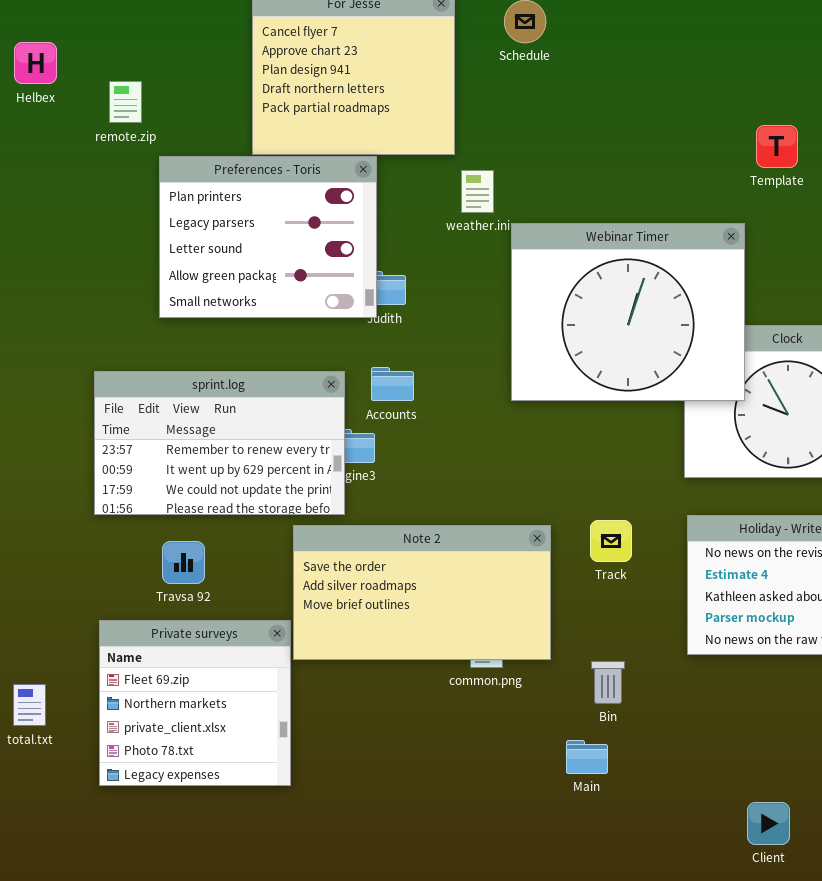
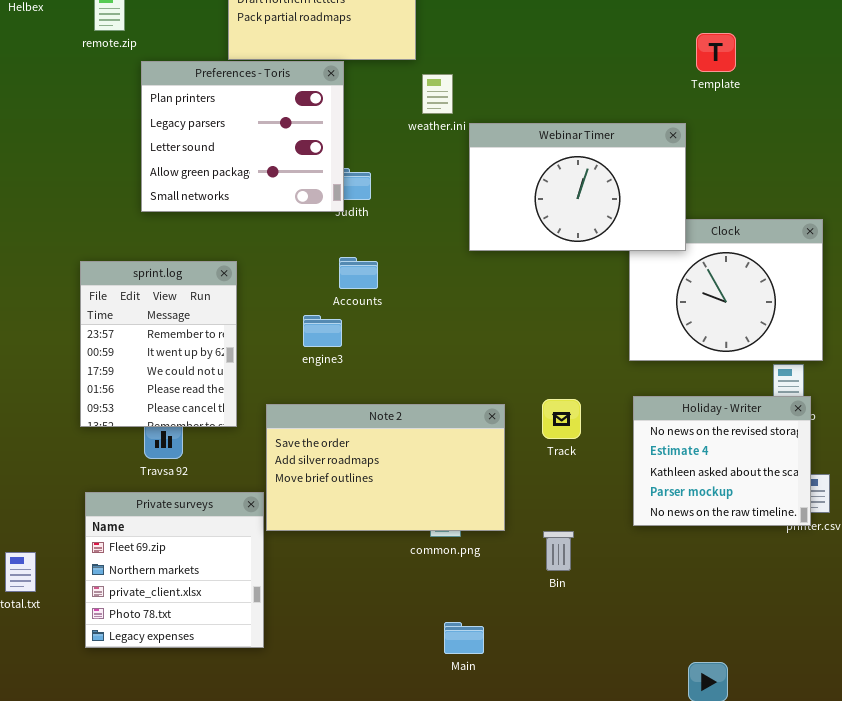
Webinar Timer: [511,223,745,401] -> [469,123,686,251], resized
sprint.log: [94,371,345,515] -> [80,261,237,427], resized
Main: [566,740,608,774] -> [444,622,484,654], moved

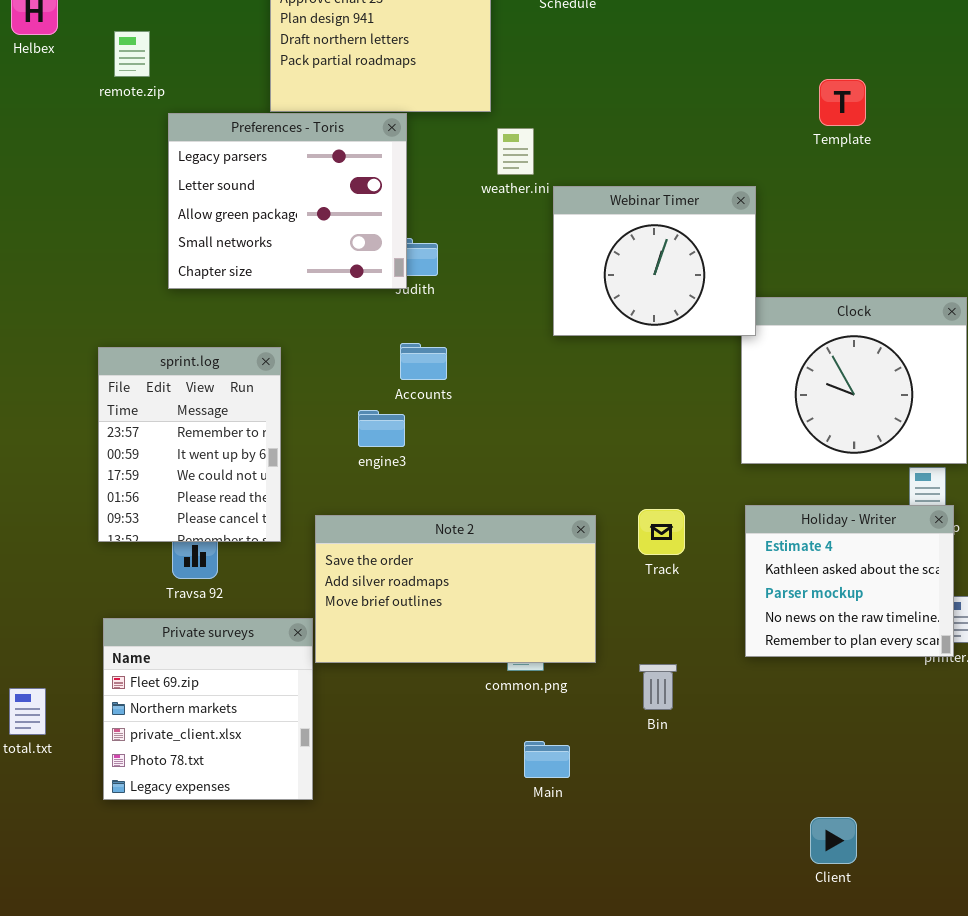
Preferences - Toris: [141,61,344,212] -> [168,113,407,289], scrolled down 1 row
Webinar Timer: [469,123,686,251] -> [553,186,756,336], resized
Holiday - Writer: [633,396,811,526] -> [745,505,954,657], scrolled down 1 row
Main: [444,622,484,654] -> [524,741,570,778], moved

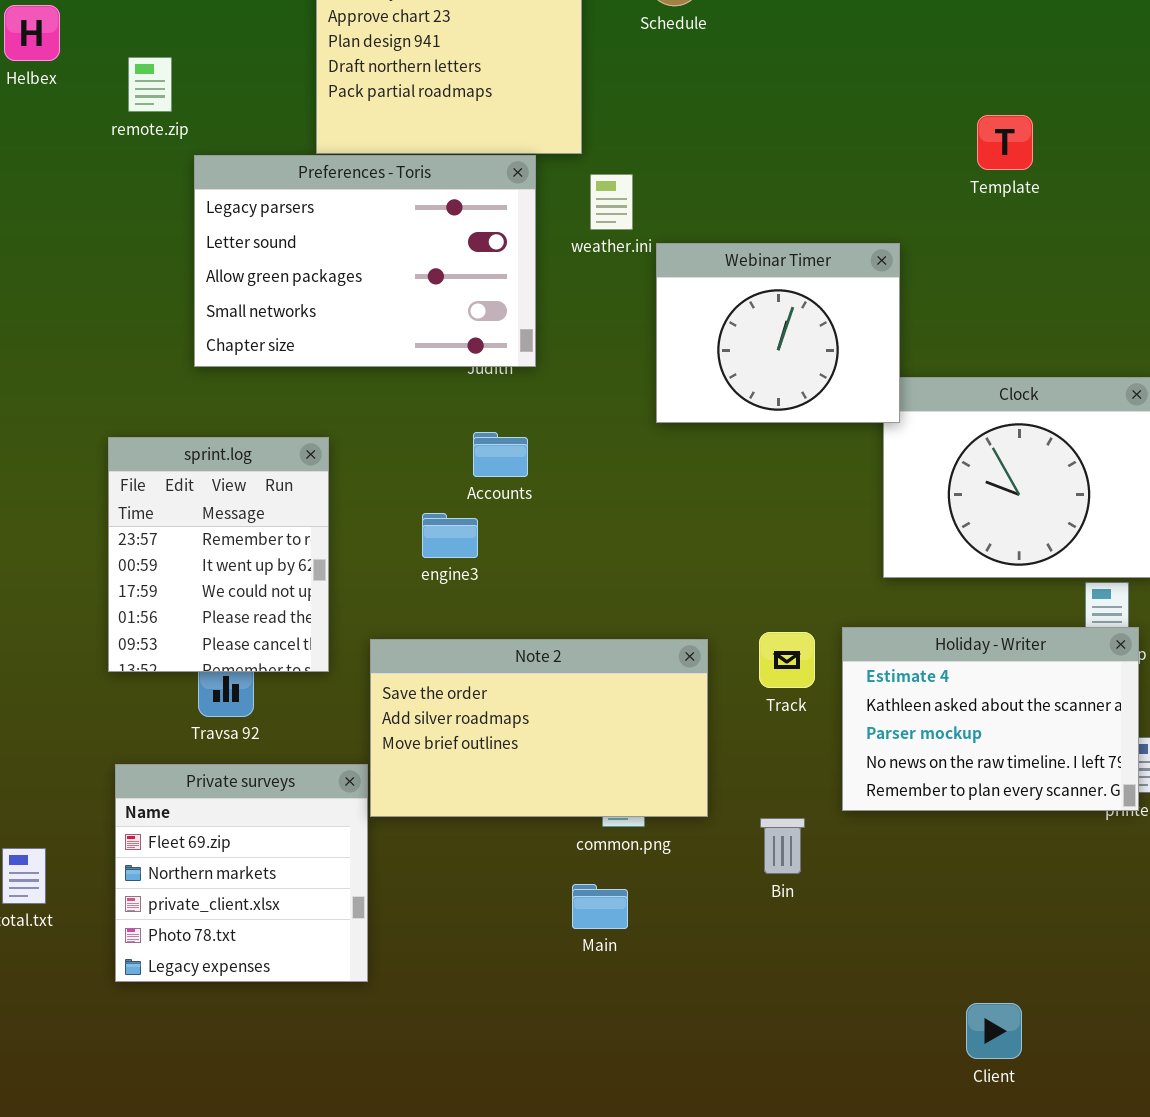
Preferences - Toris: [168,113,407,289] -> [194,155,536,367], resized
Holiday - Writer: [745,505,954,657] -> [842,627,1139,811], resized
Main: [524,741,570,778] -> [572,884,628,929], moved

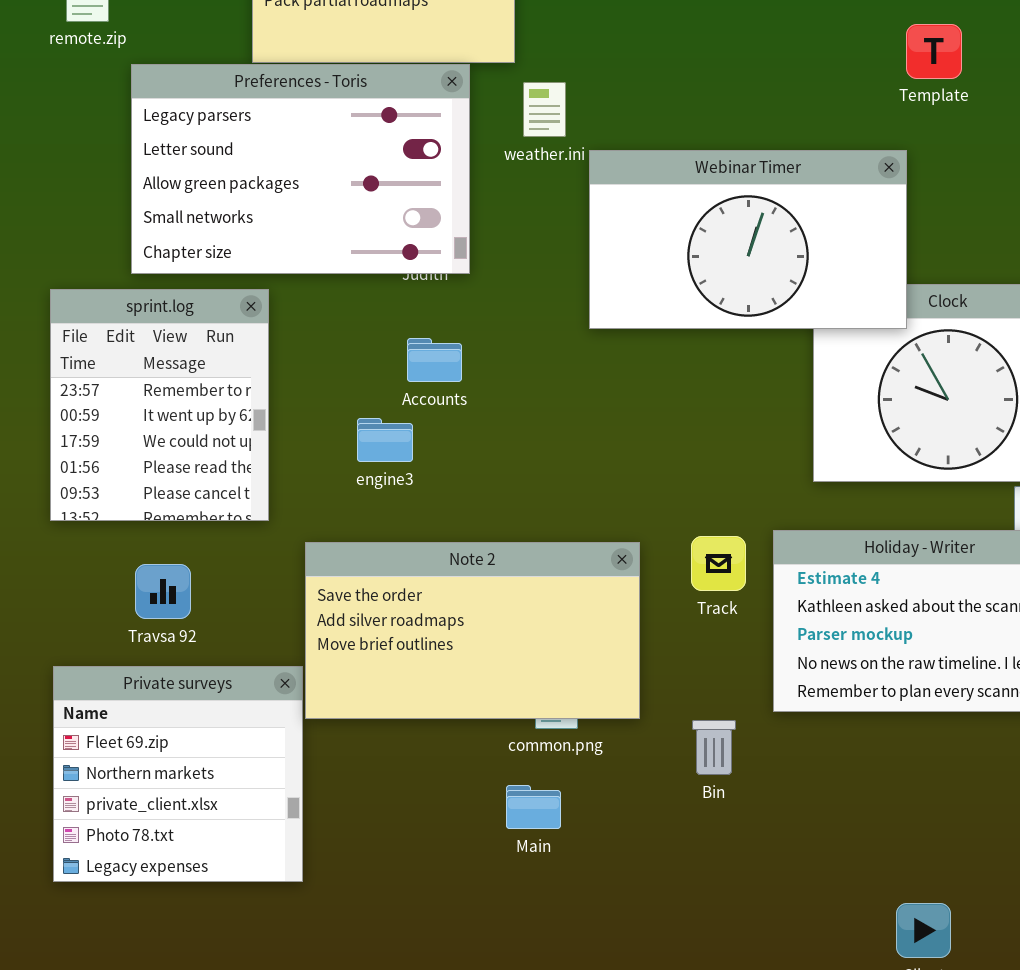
Webinar Timer: [656,243,900,423] -> [589,150,907,329], resized
sprint.log: [108,437,329,672] -> [50,289,269,521], moved

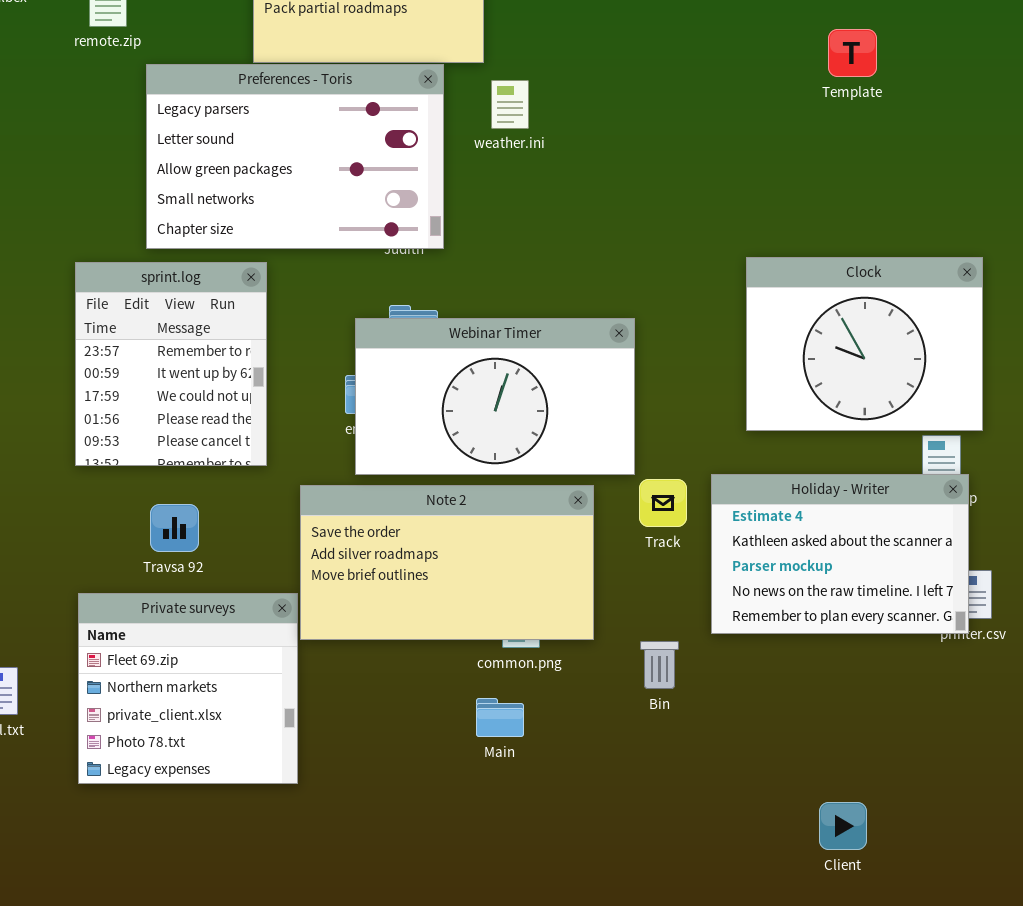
Webinar Timer: [589,150,907,329] -> [355,318,635,475], moved

